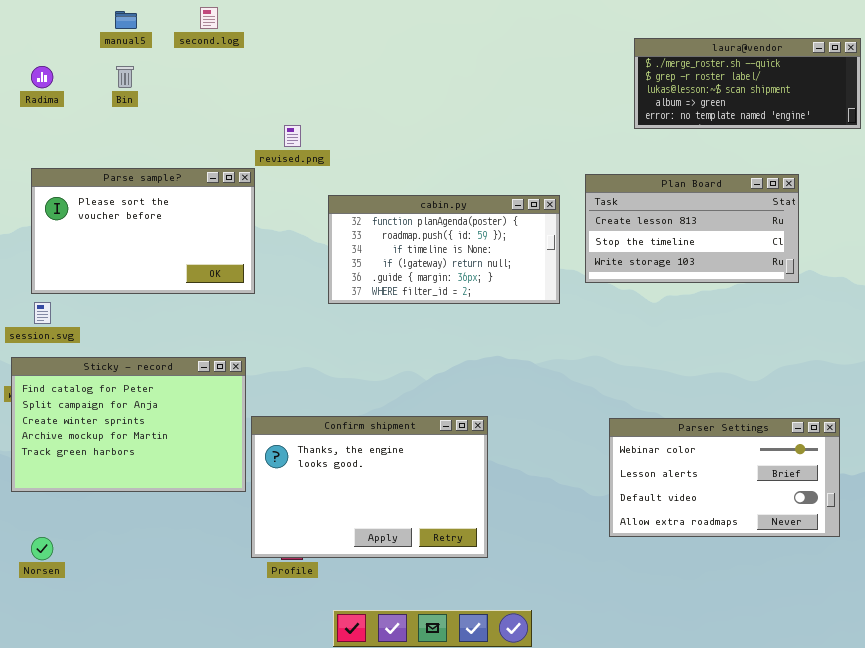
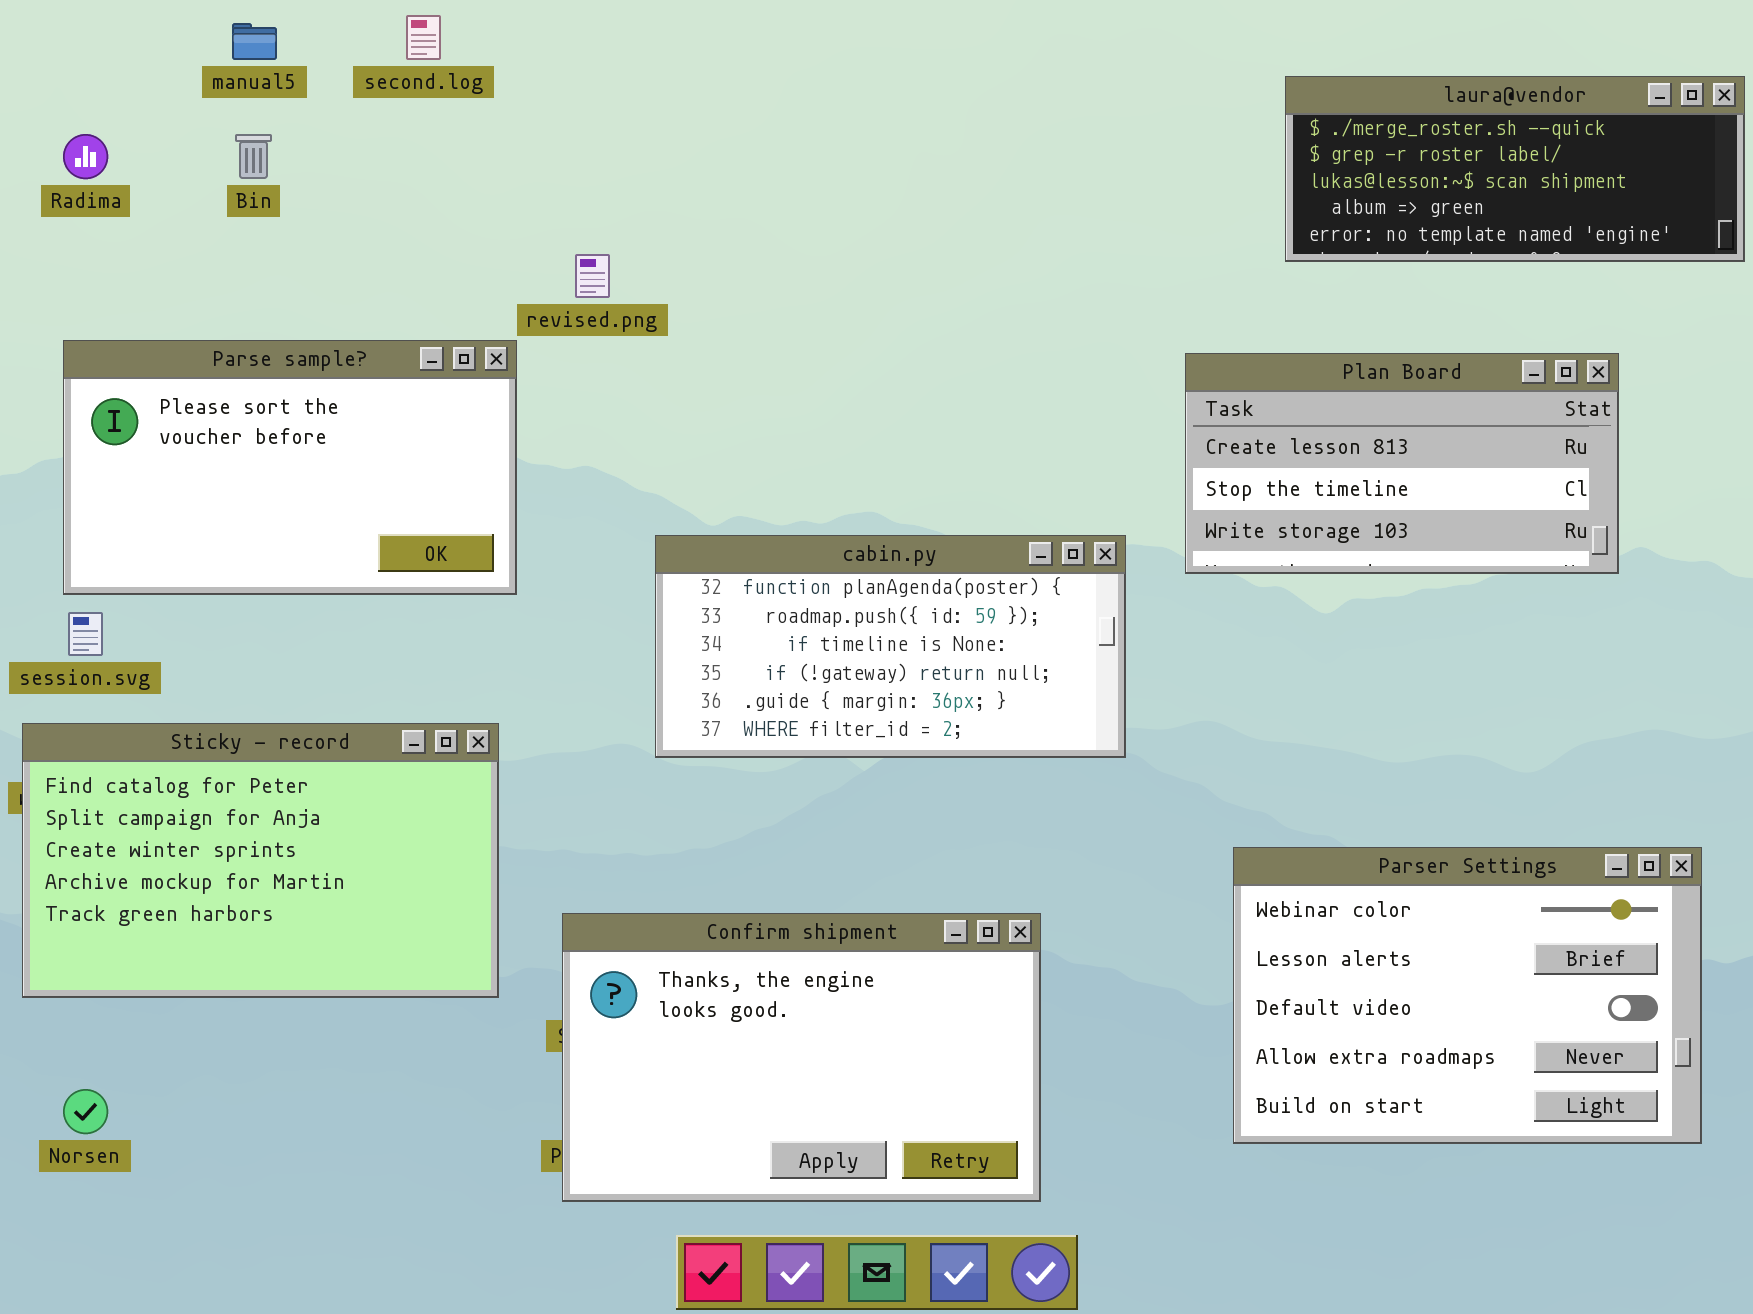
cabin.py: [328,195,560,304] -> [655,535,1126,758], moved
Confirm shipment: [251,416,488,558] -> [562,913,1041,1202], moved
Parser Settings: [609,418,840,537] -> [1233,847,1702,1144], resized

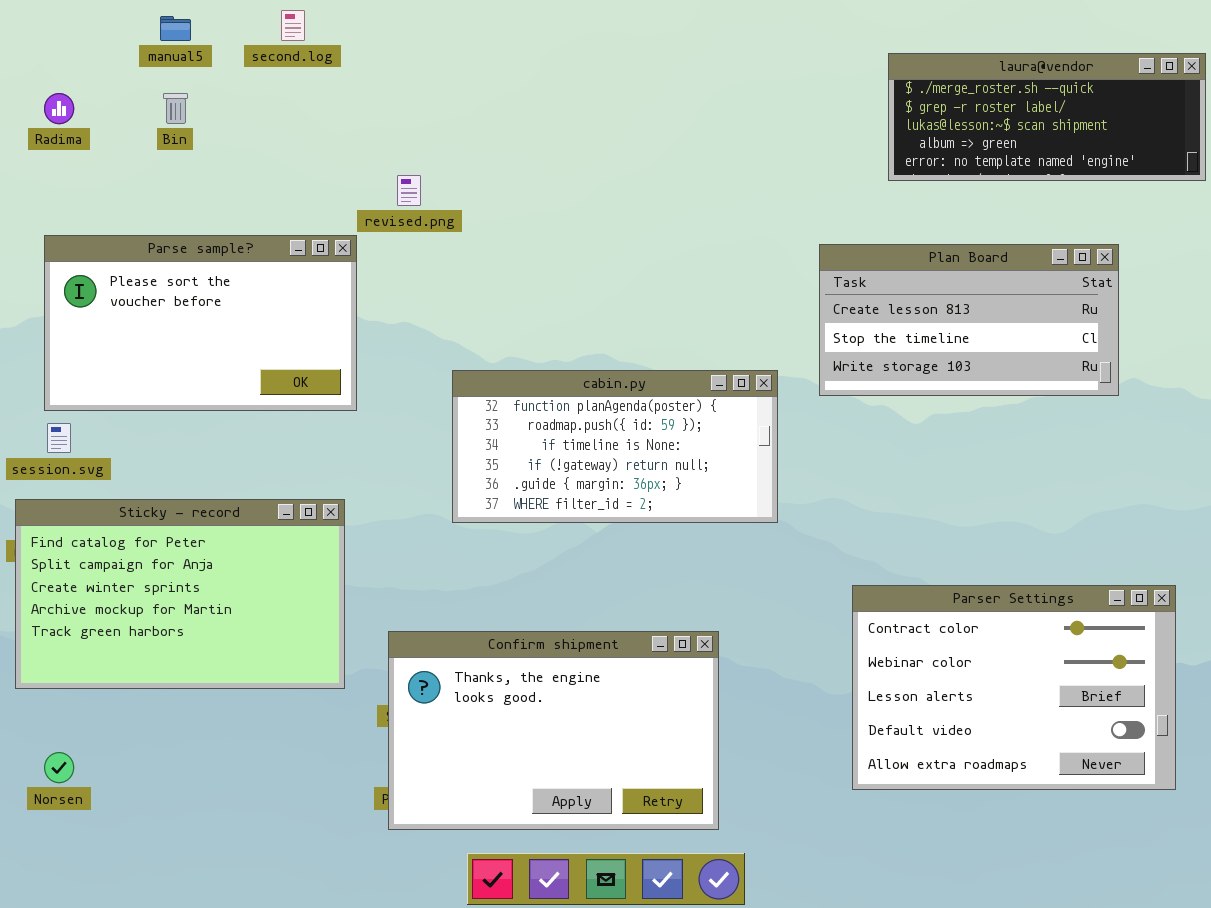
Parser Settings: [1233,847,1702,1144] -> [852,585,1176,790], scrolled up 1 row

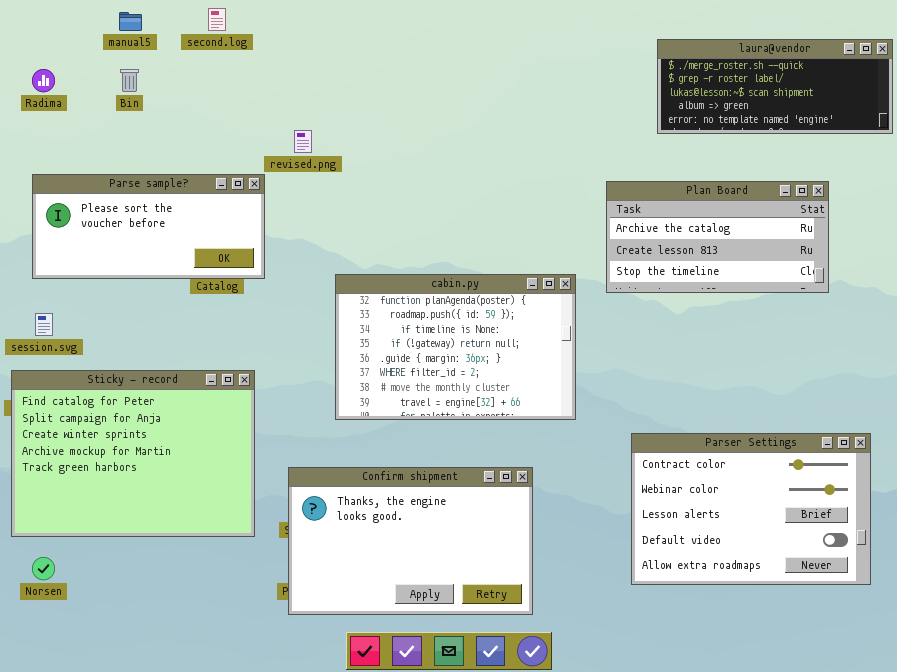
Parse sample?: [44,235,357,411] -> [32,174,265,279], resized
Plan Board: [819,244,1119,396] -> [606,181,829,293], scrolled up 1 row
cabin.py: [452,370,778,523] -> [335,274,576,420], resized
Sticky - record: [15,499,345,689] -> [11,370,255,537], resized

